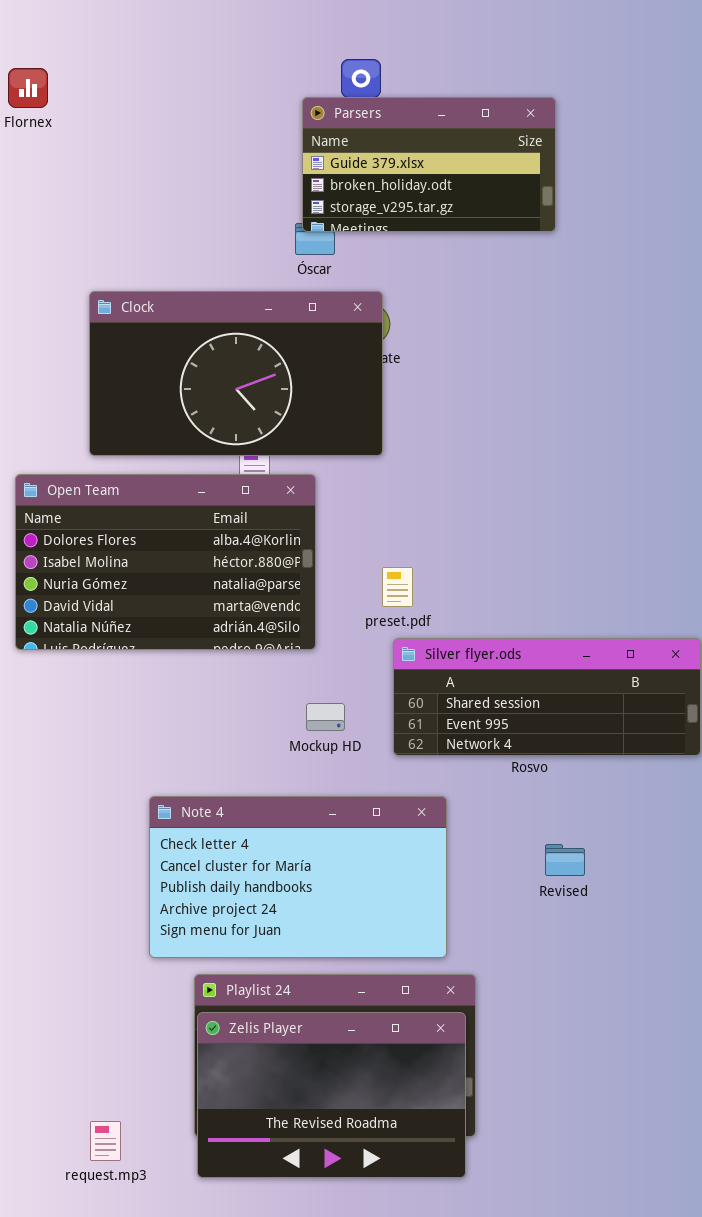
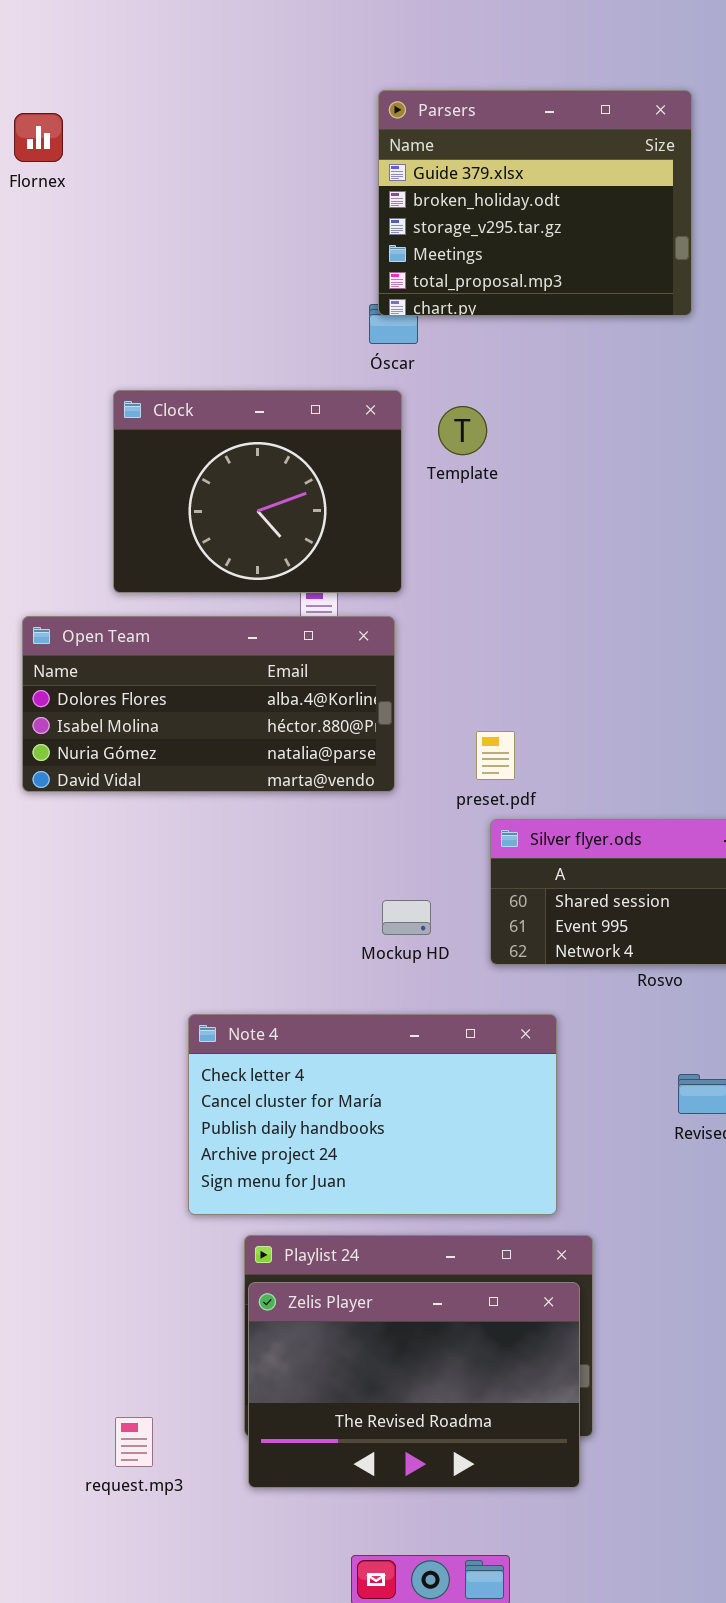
Parsers: [302,97,556,232] -> [378,90,692,316], resized
Clock: [89,291,383,456] -> [113,390,402,593], resized
Open Team: [15,474,316,650] -> [22,616,395,792], resized

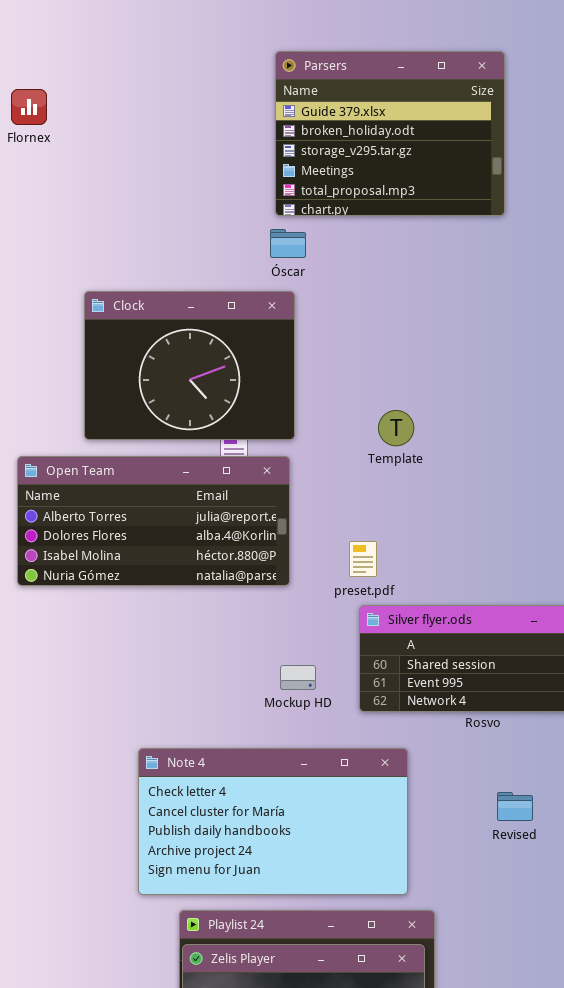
Parsers: [378,90,692,316] -> [275,51,505,216], moved
Template: [438,406,487,455] -> [378,410,414,446], moved
Open Team: [22,616,395,792] -> [17,456,290,586], scrolled up 1 row

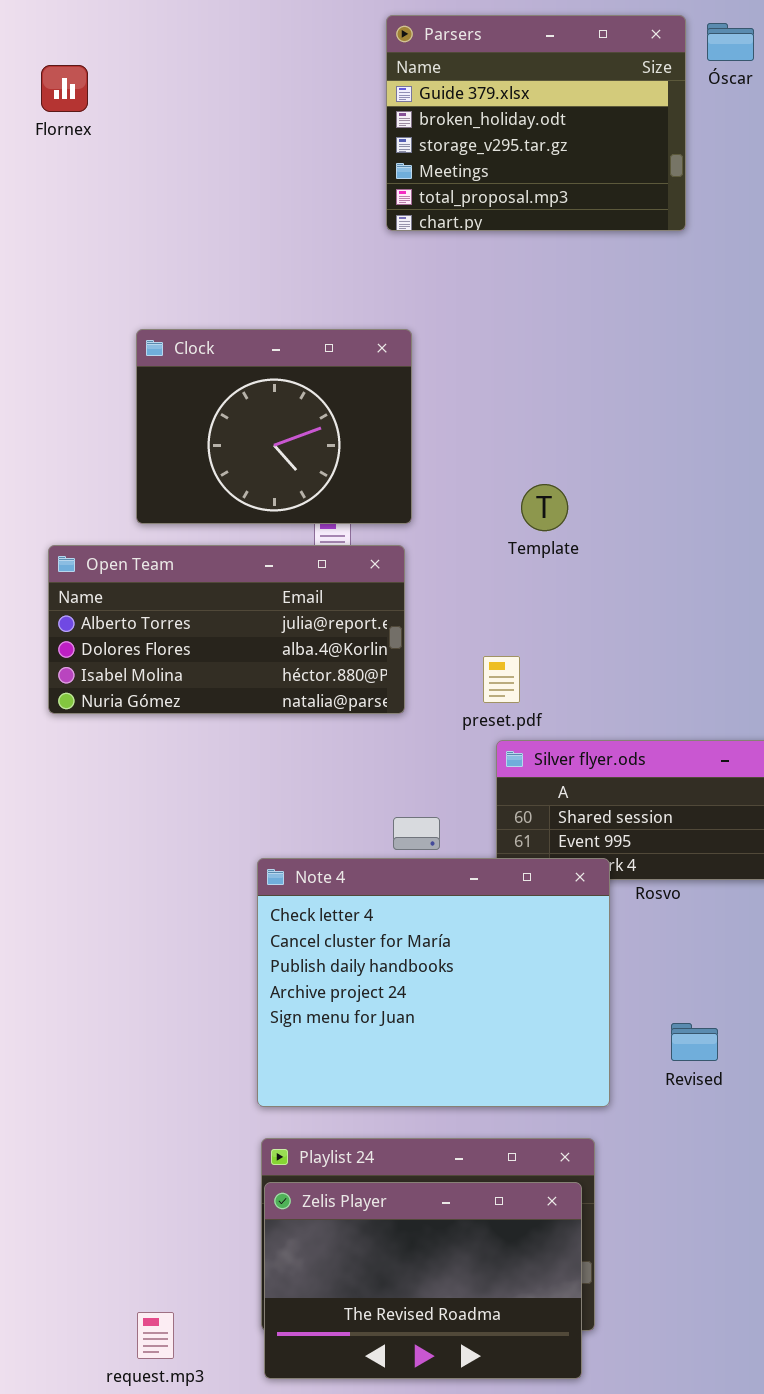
Óscar: [270,229,306,258] -> [707,23,754,61], moved
Note 4: [138,748,408,895] -> [257,858,610,1107], moved, resized
Revised: [497,792,533,821] -> [671,1023,718,1061], moved

